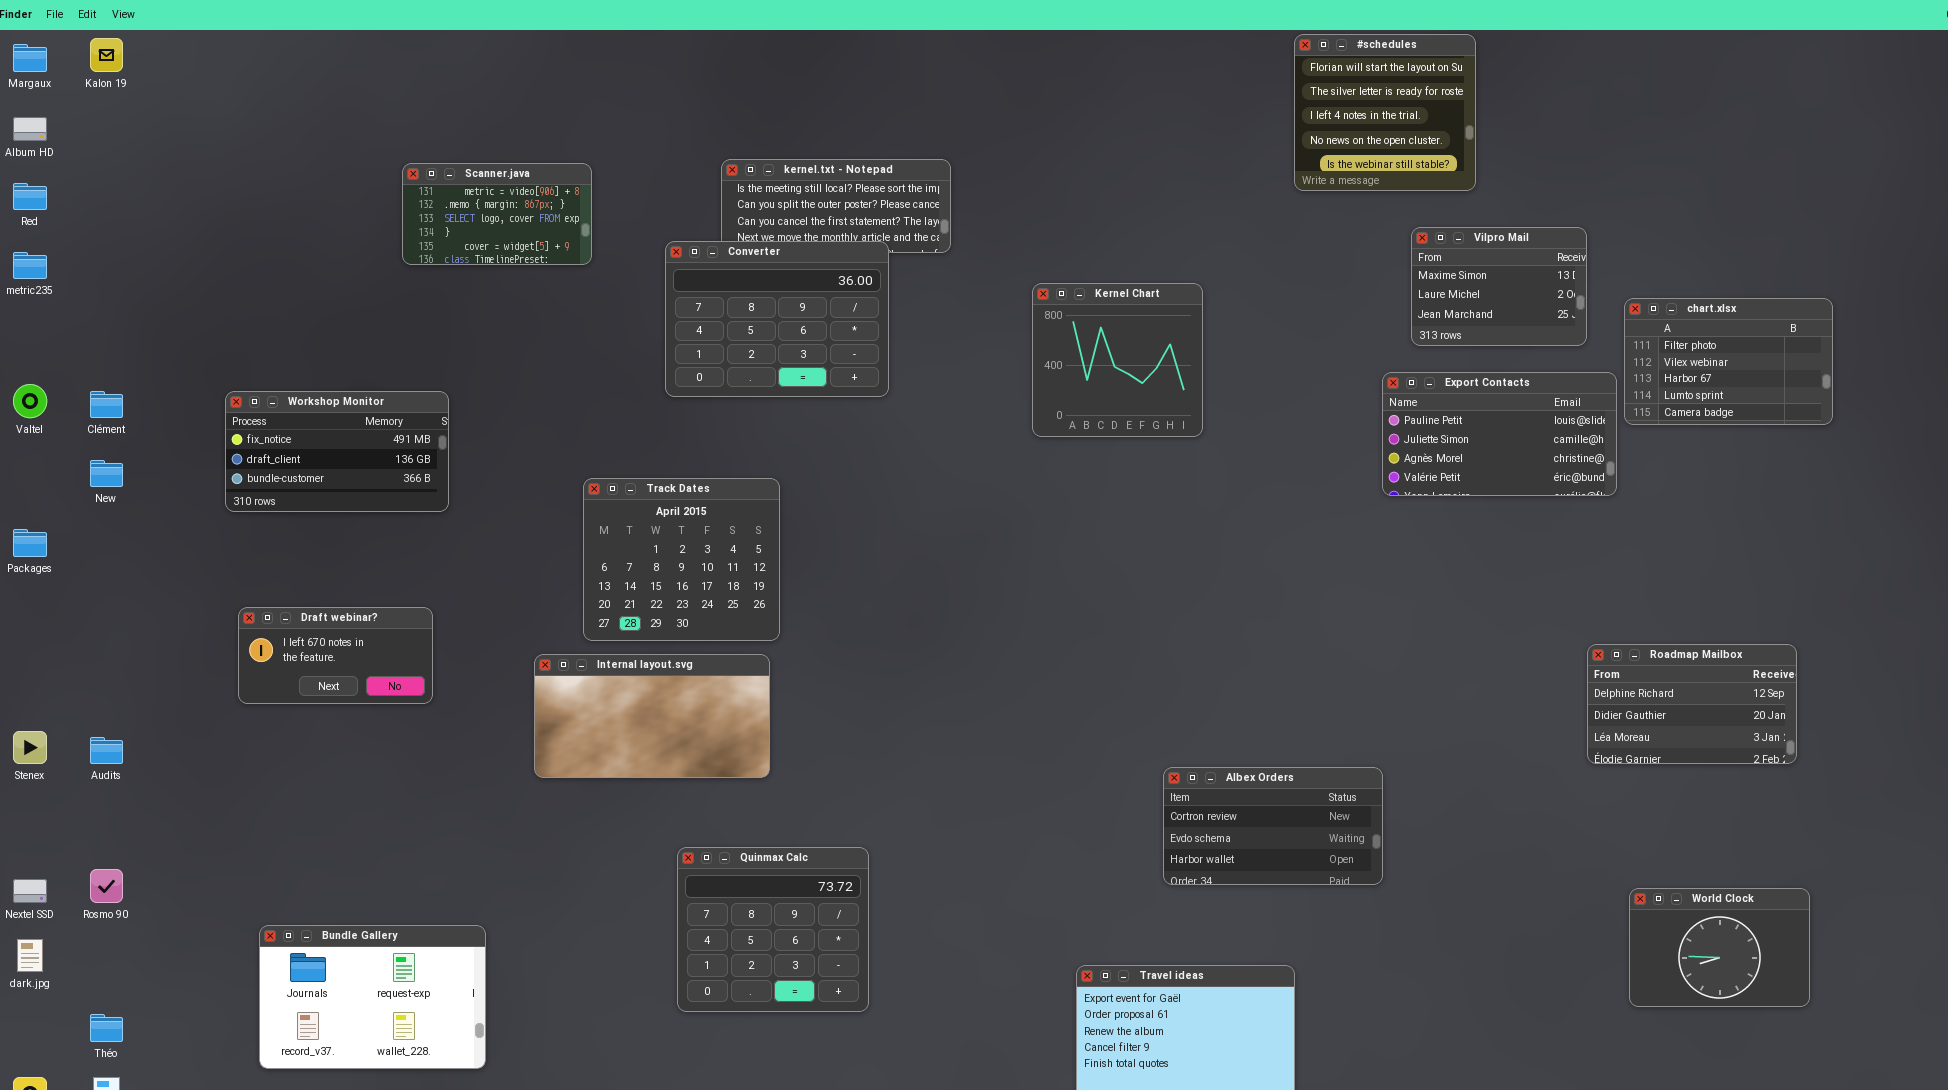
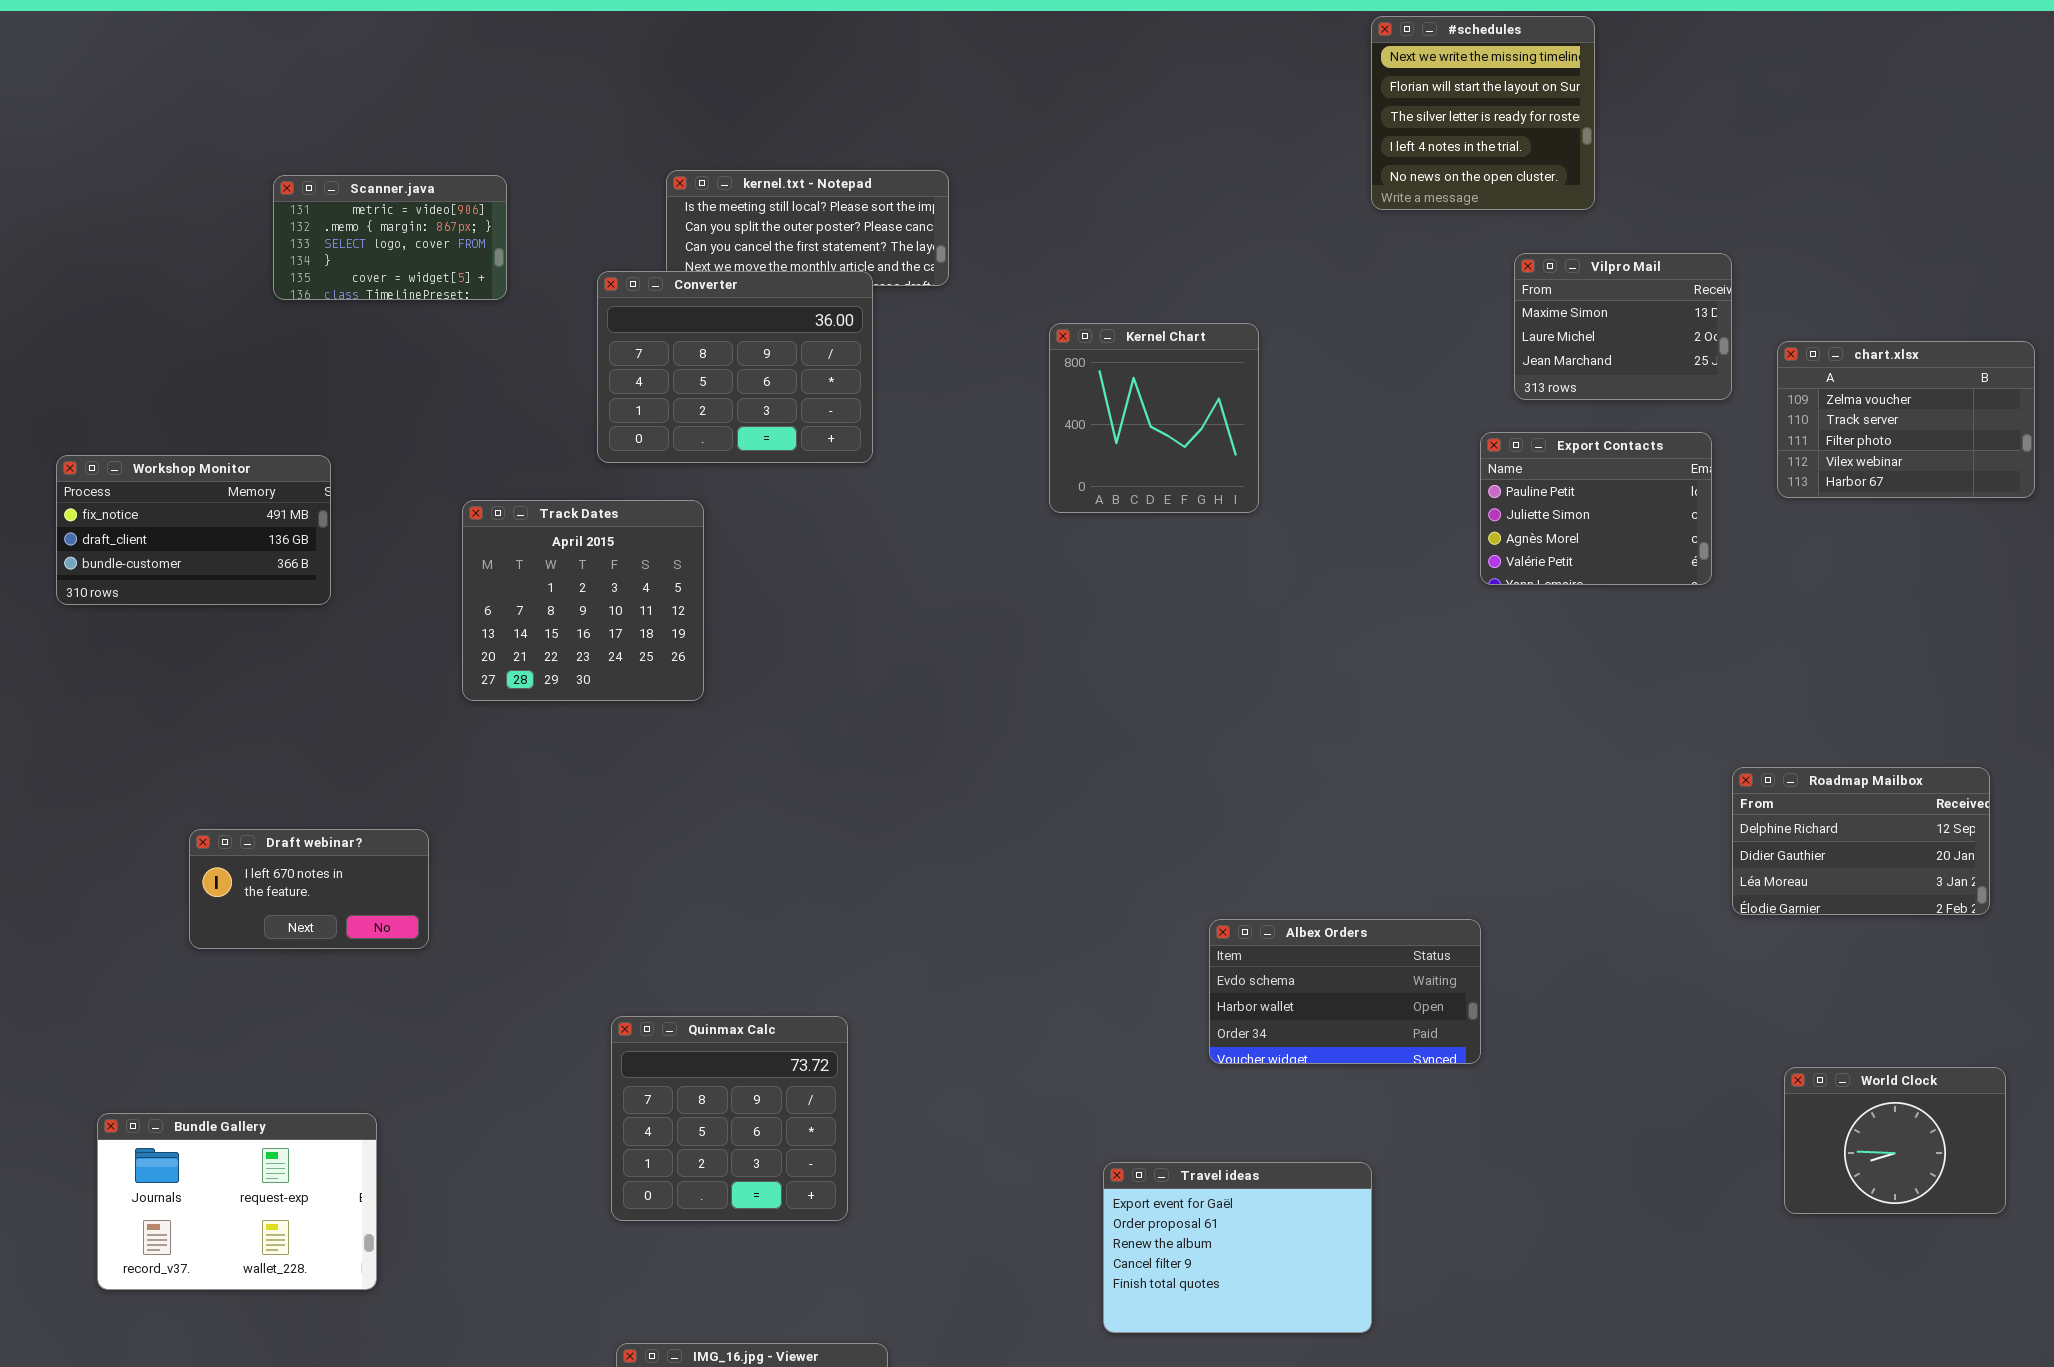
#schedules: [1294,34,1476,191] -> [1371,16,1595,210], scrolled up 1 row
chart.xlsx: [1624,298,1833,425] -> [1777,341,2035,498], scrolled up 2 rows
Export Contacts: [1382,372,1617,496] -> [1480,432,1712,585], resized
Track Dates: [583,478,780,641] -> [462,500,704,701], moved
Draft webinar?: [238,607,433,704] -> [189,829,429,949], moved
Internal layout.svg: [534,654,770,778] -> none, closed
Albex Orders: [1163,767,1383,885] -> [1209,919,1481,1064], scrolled down 1 row

